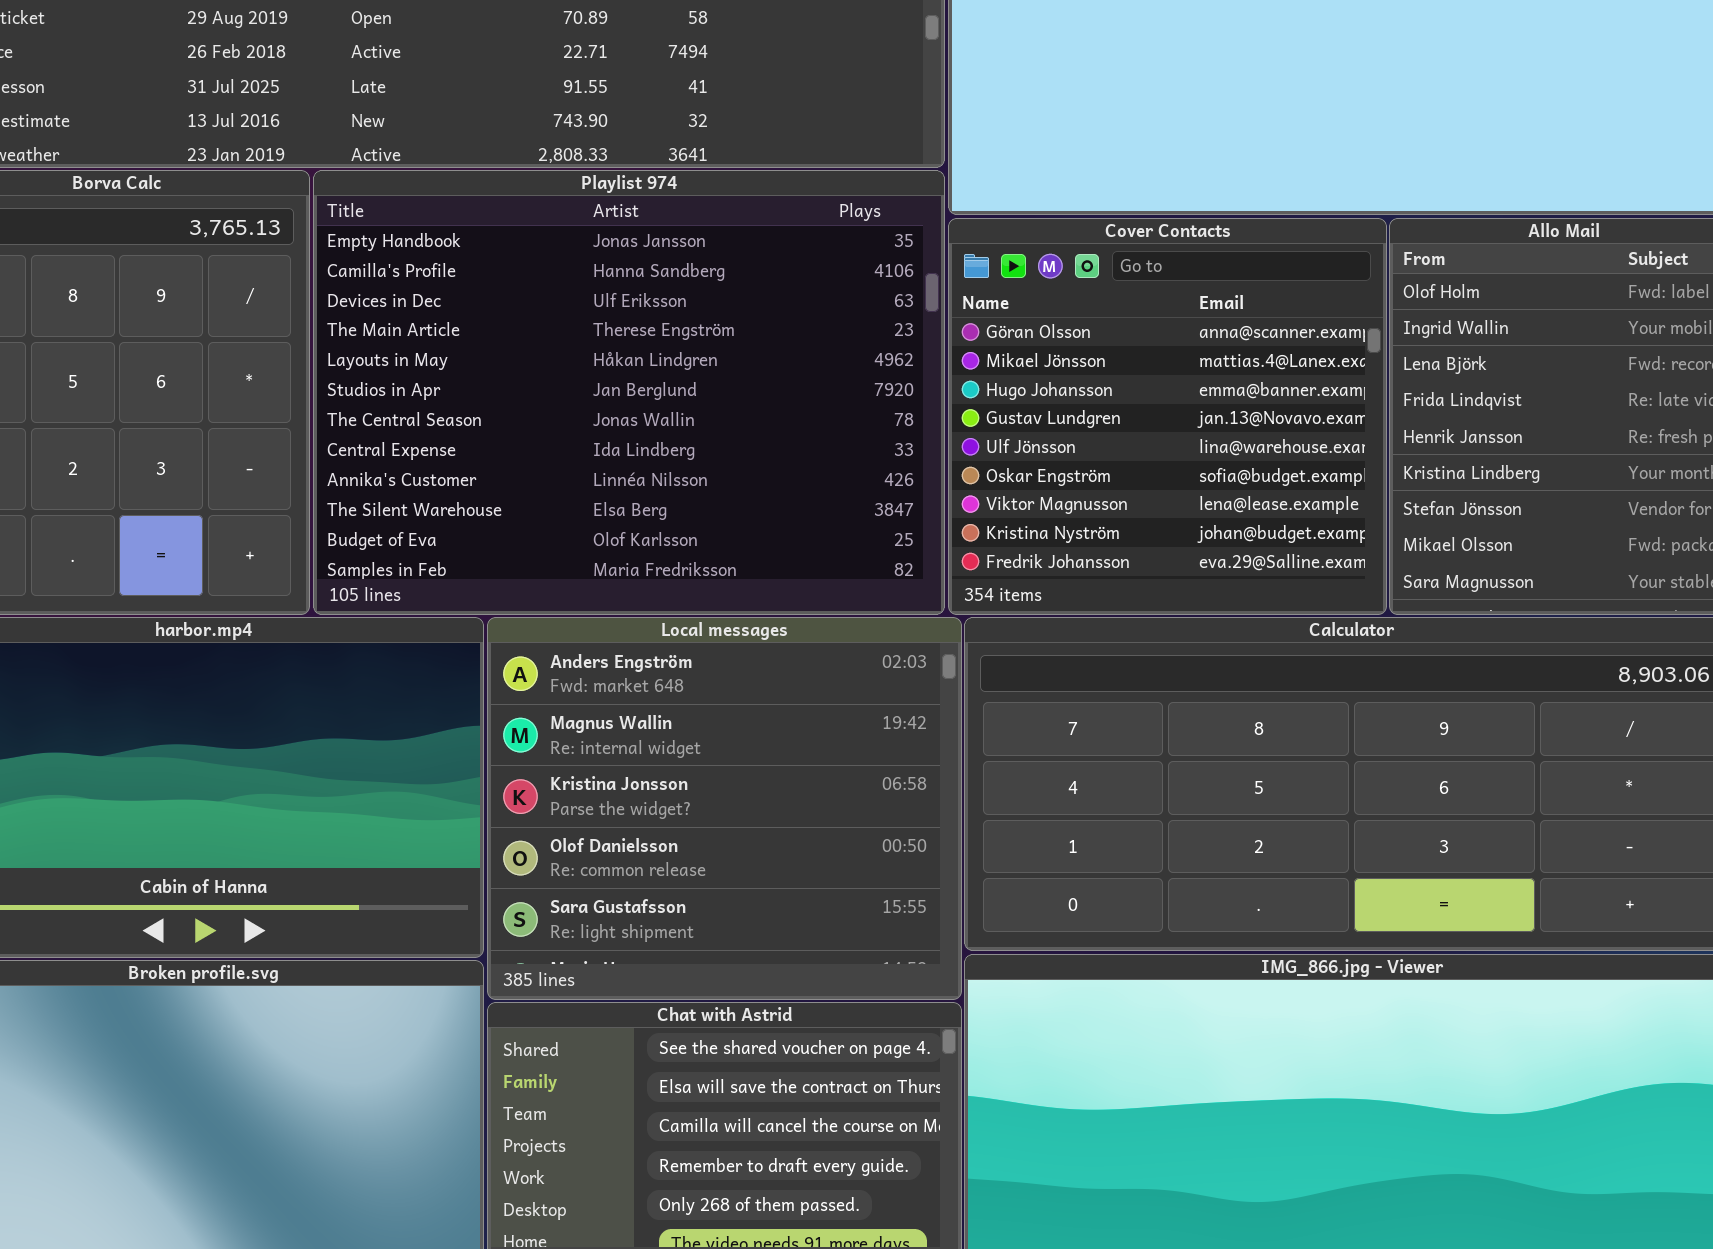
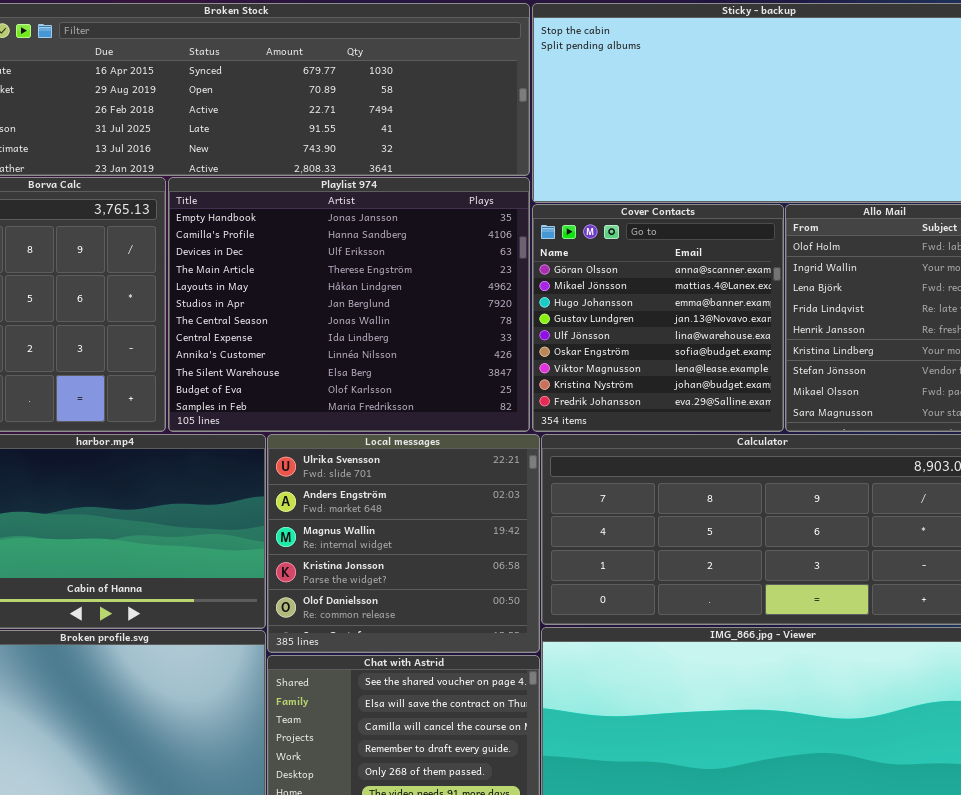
Local messages: [487,617,962,1000] -> [267,434,540,653], scrolled up 1 row

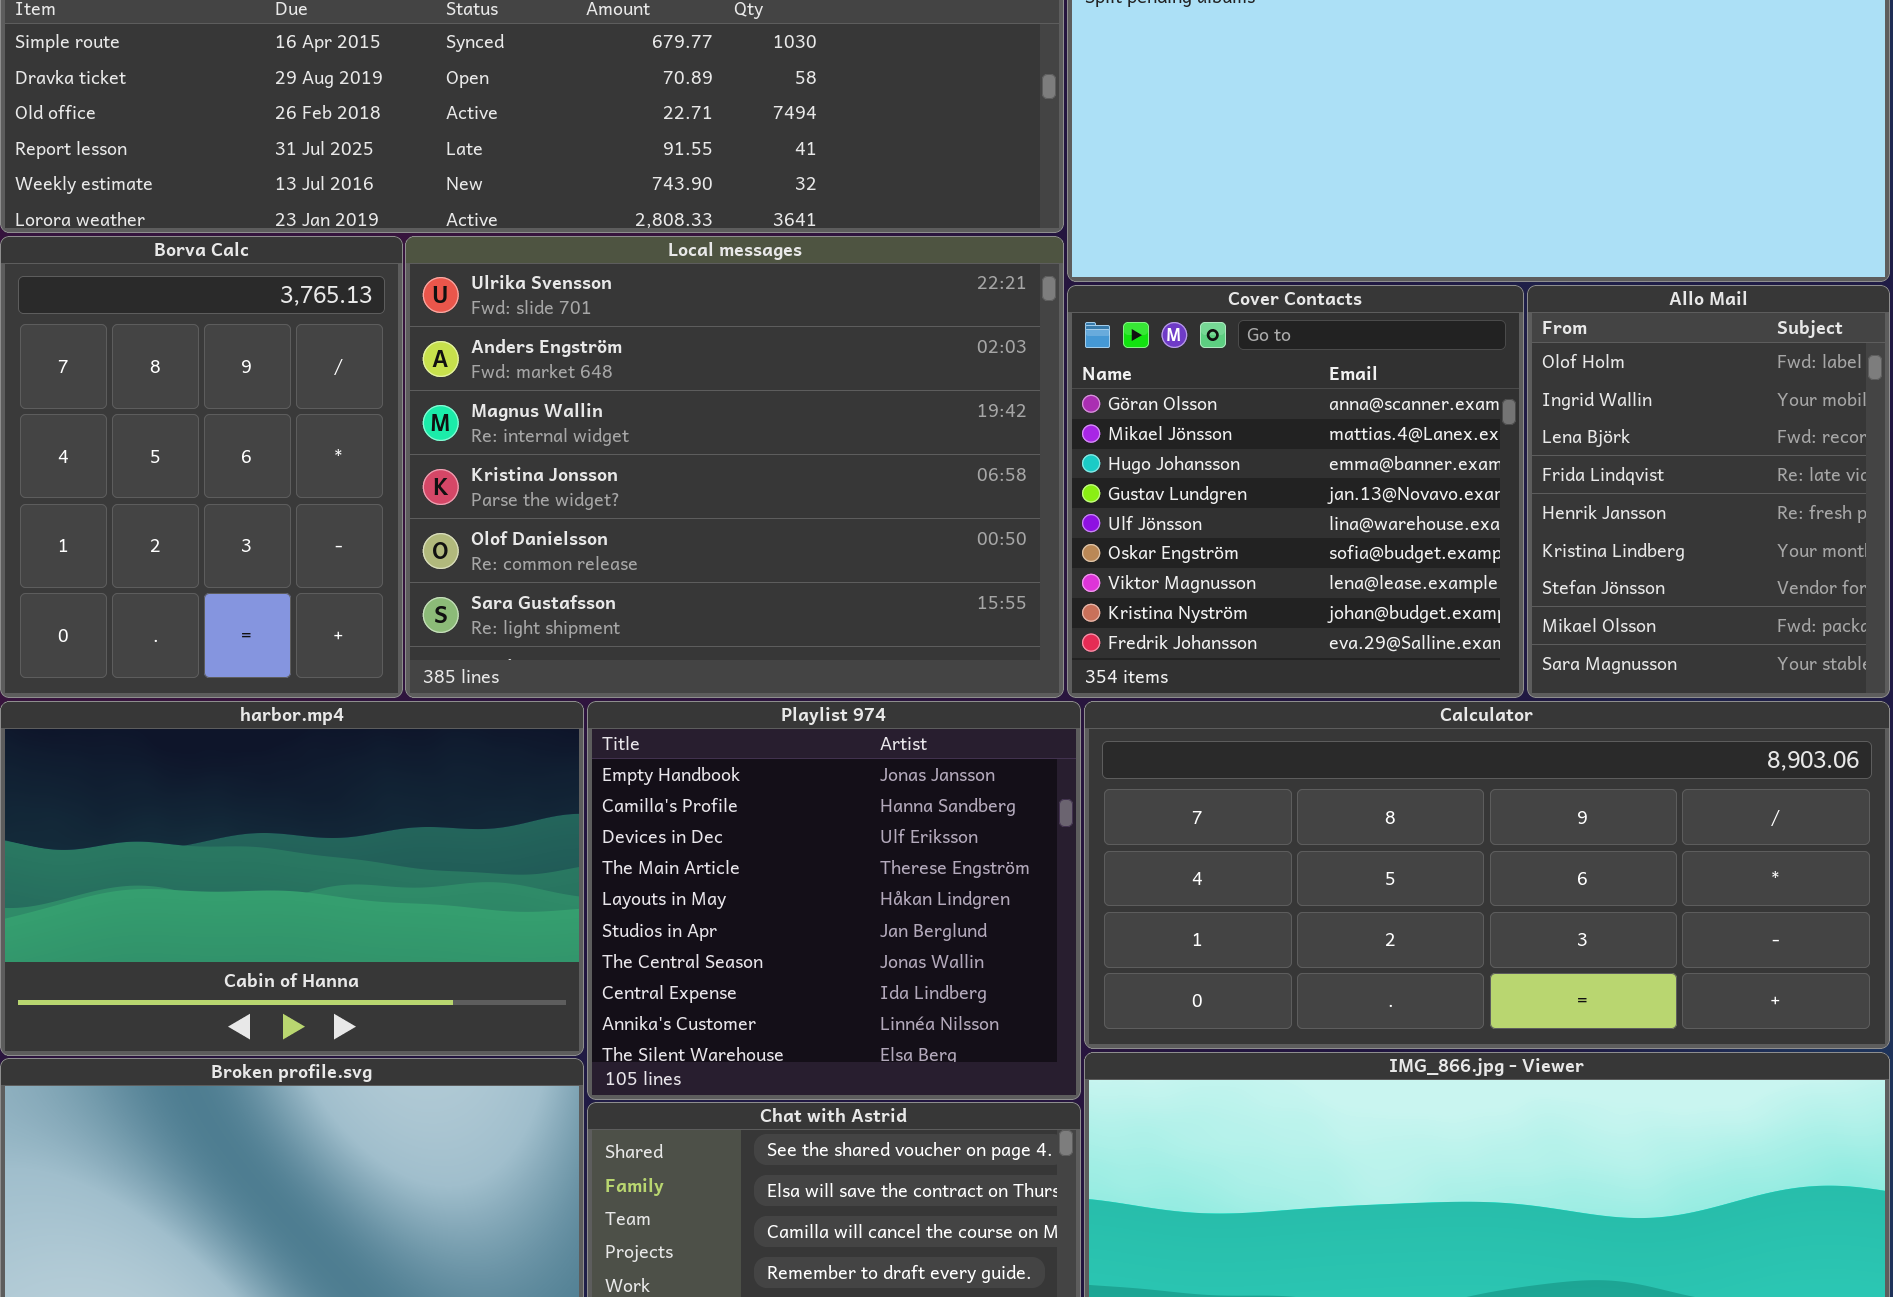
Playlist 974: [168,177,530,432] -> [587,701,1081,1100], moved, resized
Local messages: [267,434,540,653] -> [405,236,1064,698], moved, resized

